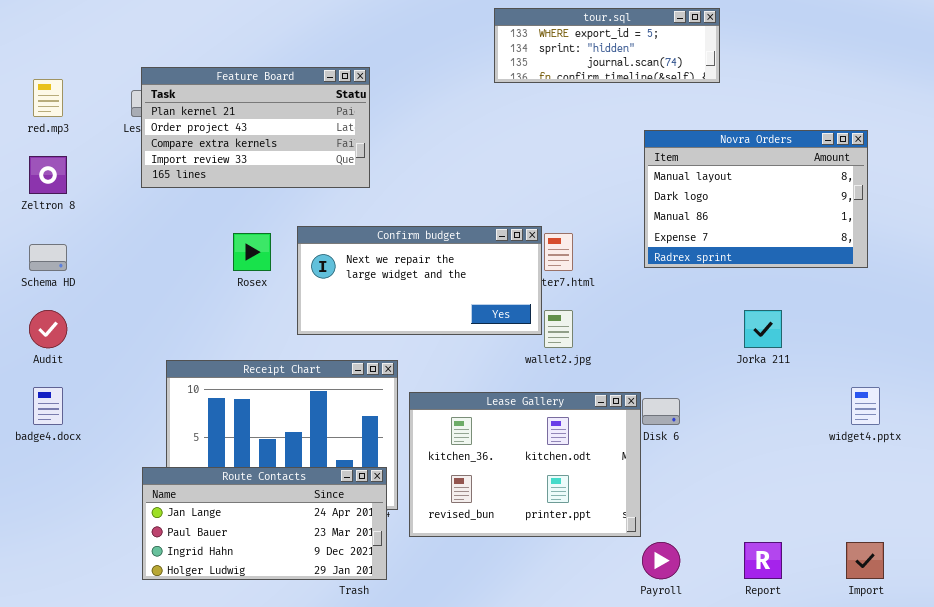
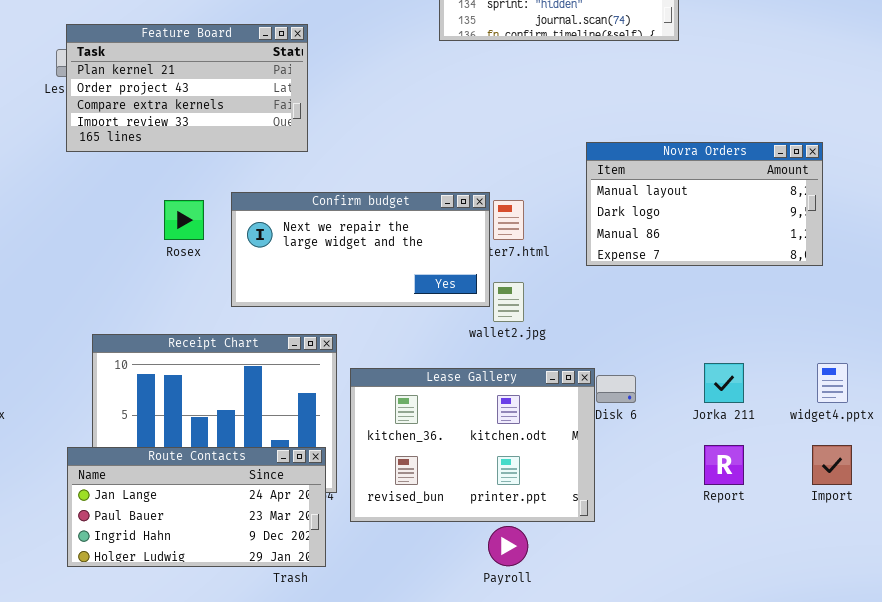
Novra Orders: [644,130,868,268] -> [586,142,823,266], moved, resized
Jorka 211: [744,310,782,348] -> [704,363,744,403], moved
Payroll: [642,542,680,579] -> [488,526,528,566], moved
Report: [744,542,782,579] -> [704,445,744,485], moved
Import: [846,542,884,579] -> [812,445,852,485], moved

